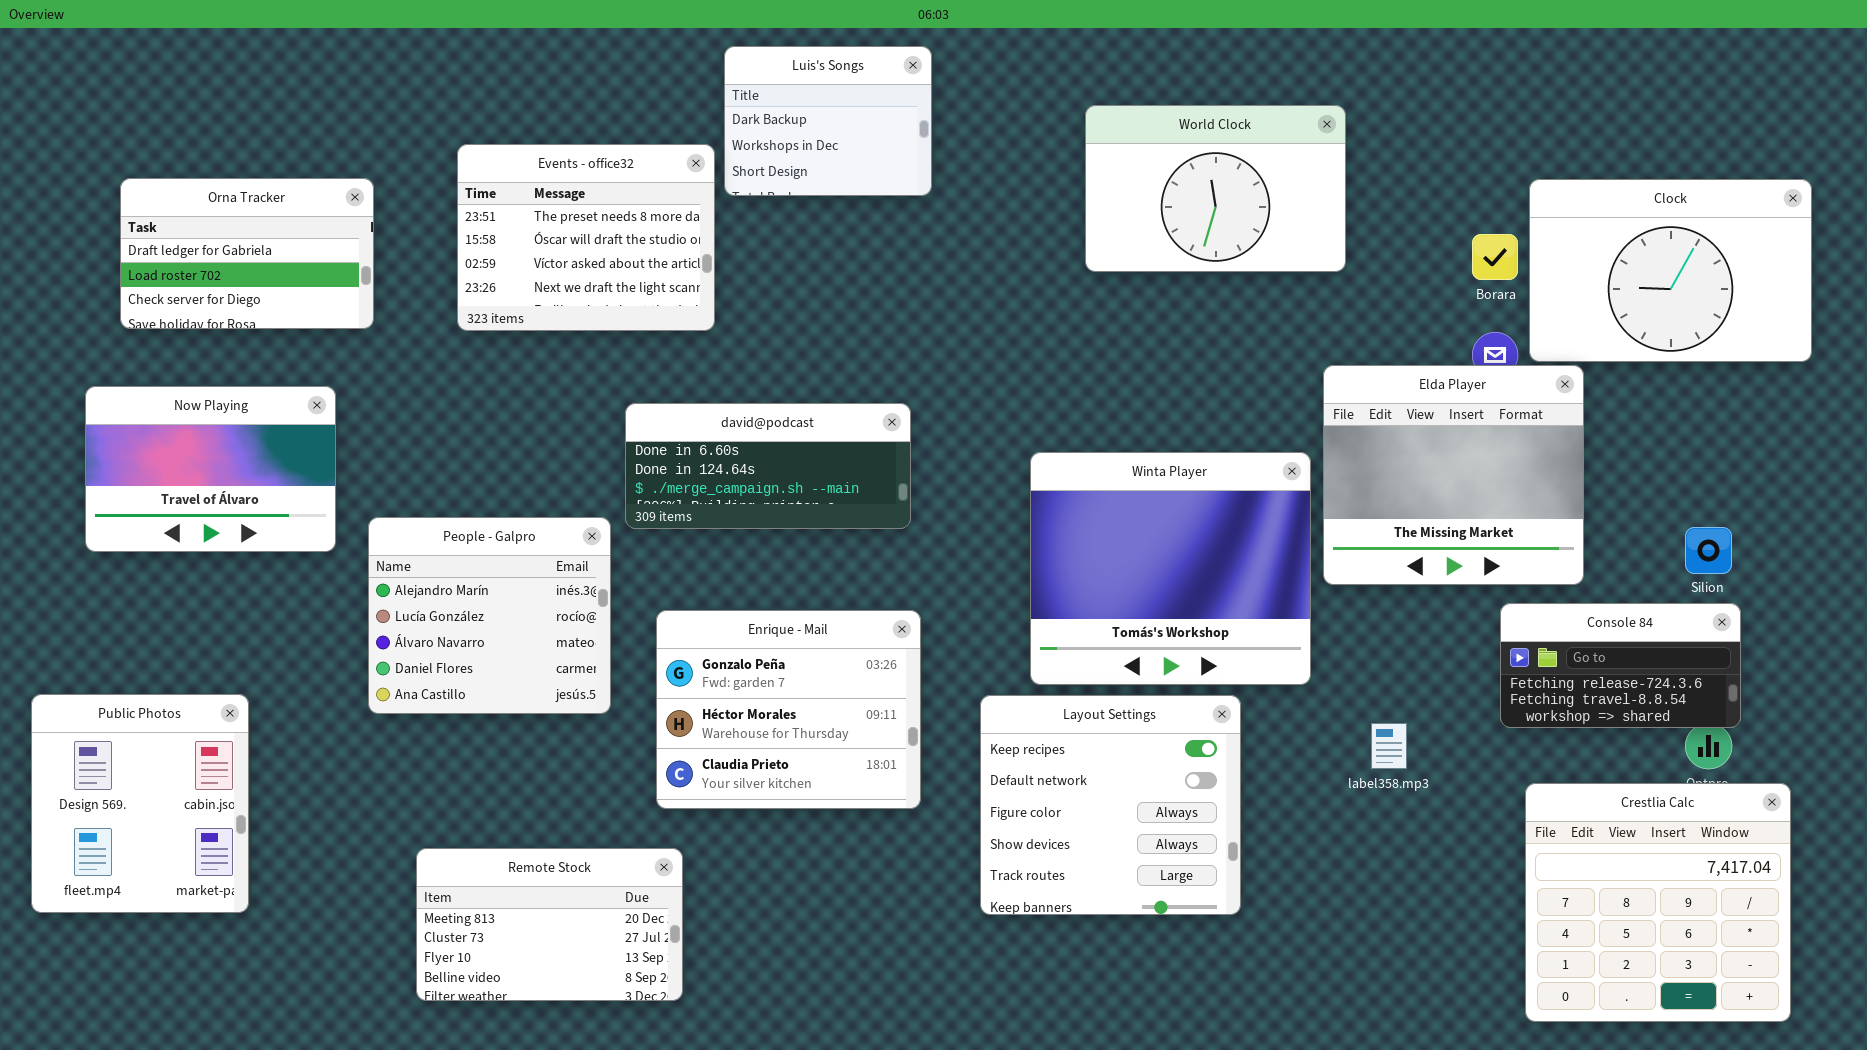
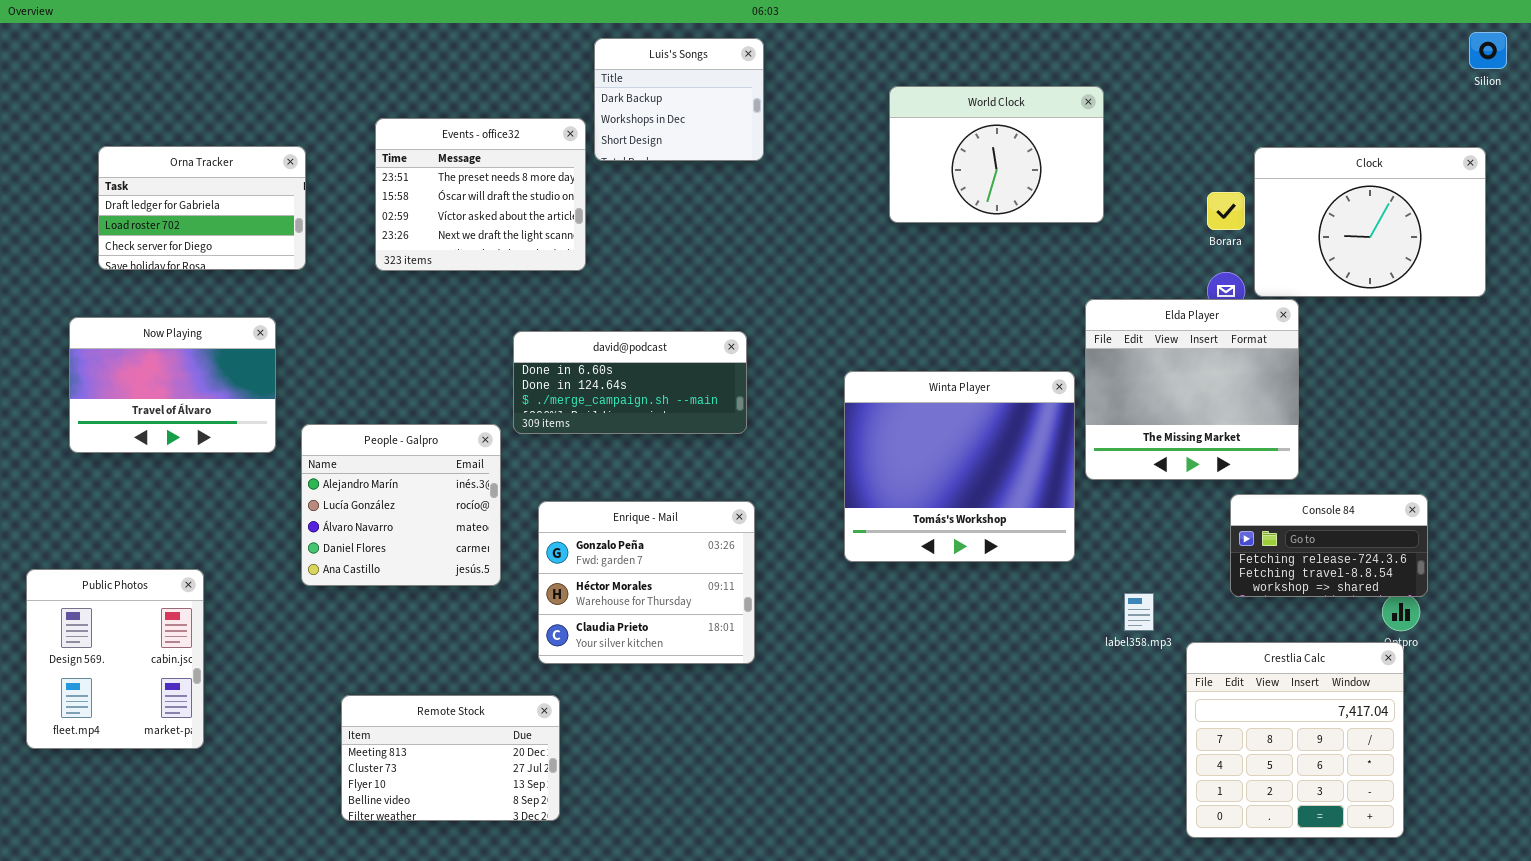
Silion: [1685,527,1732,574] -> [1469,32,1507,69], moved
Layout Settings: [980,695,1241,915] -> none, closed
Crestlia Calc: [1525,783,1791,1022] -> [1186,642,1404,838], moved

